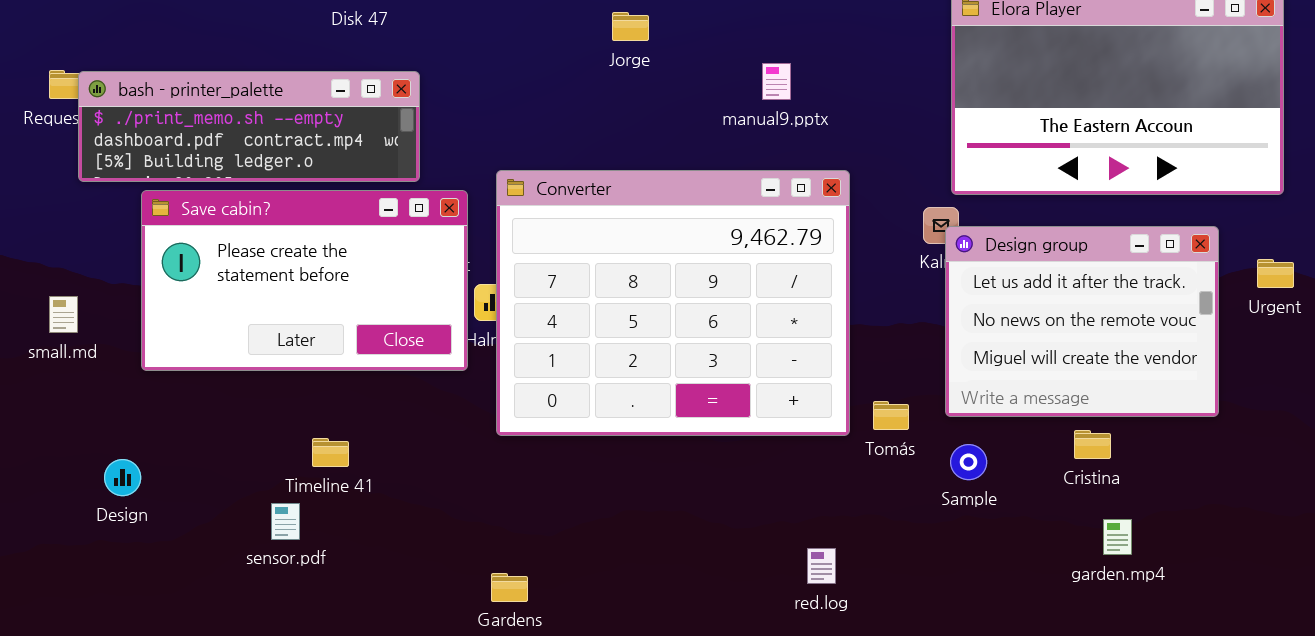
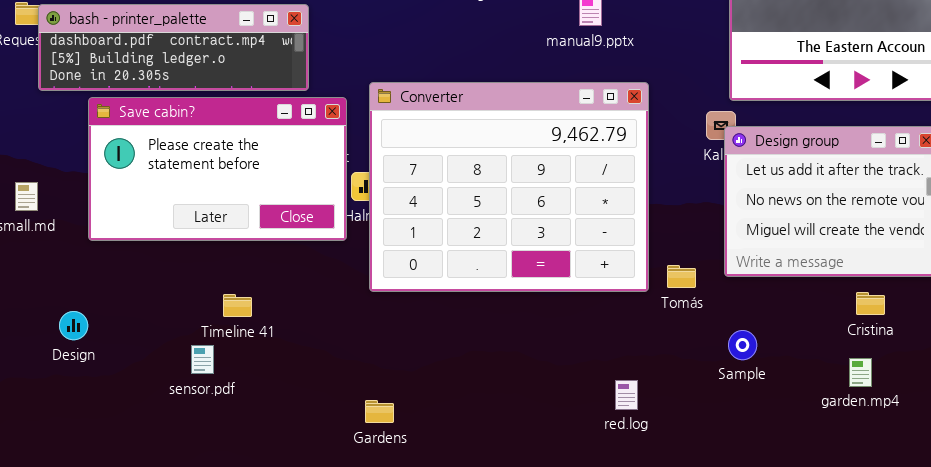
bash - printer_palette: [78,71,420,182] -> [38,4,309,91], scrolled down 1 row
Cristina: [1074,430,1111,459] -> [856,292,885,315], moved
Sample: [950,444,987,480] -> [728,330,757,360], moved

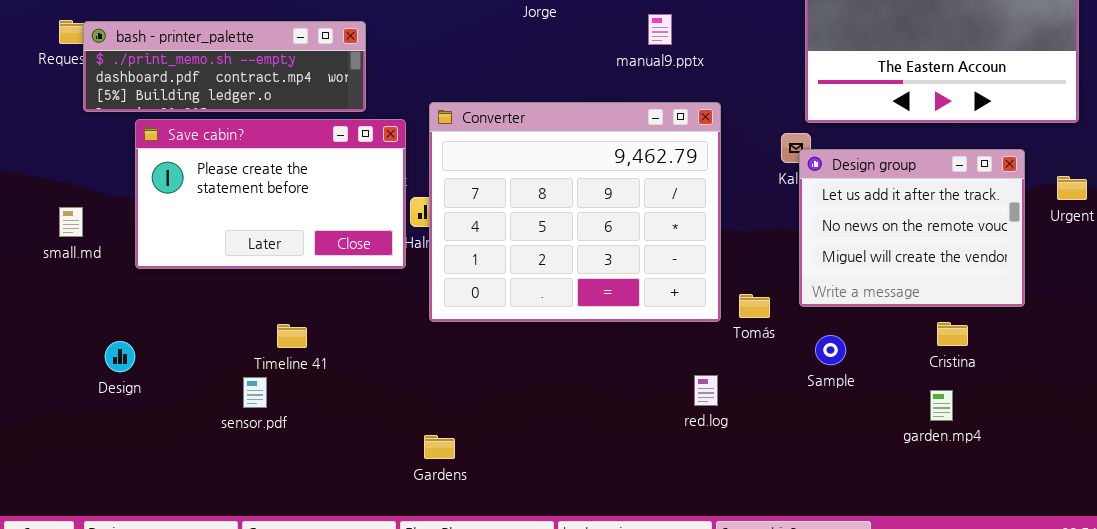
bash - printer_palette: [38,4,309,91] -> [83,21,366,112], scrolled up 1 row
Sample: [728,330,757,360] -> [815,335,846,365], moved
red.log: [615,380,638,410] -> [694,375,718,406], moved

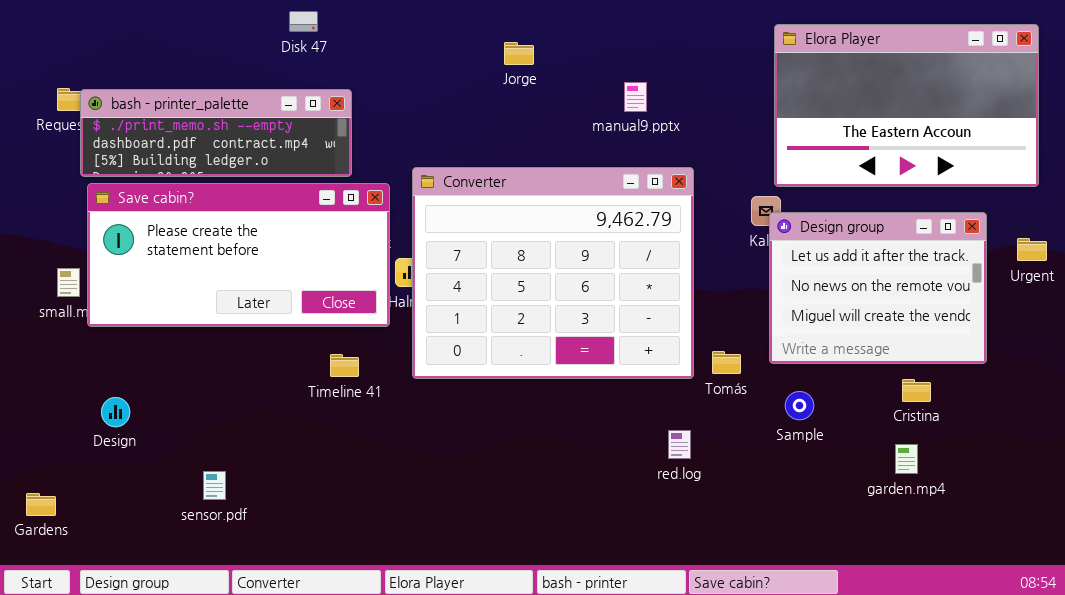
Save cabin?: [135,119,406,269] -> [87,183,390,327], resized
Timeline 41: [277,324,307,348] -> [330,354,359,377], moved
sensor.pdf: [243,377,267,408] -> [203,471,226,500], moved
Gardens: [424,435,455,459] -> [26,493,56,516], moved

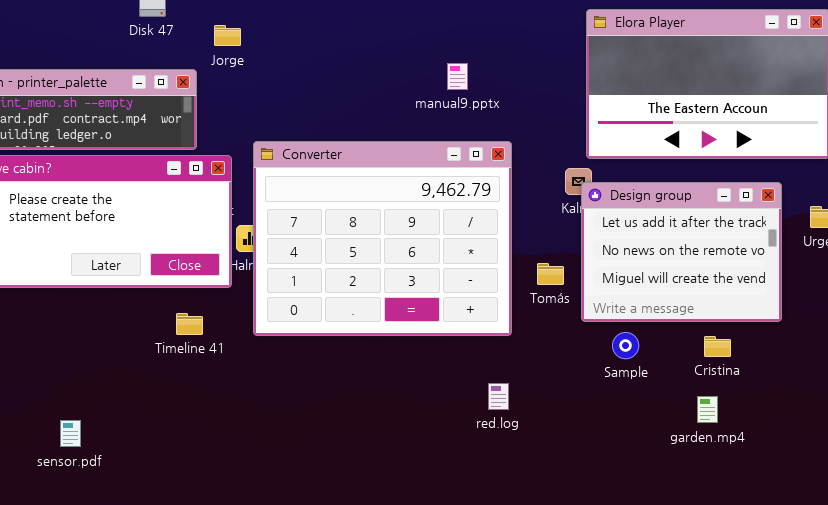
Jorge: [504,42,534,65] -> [214,25,241,46], moved
Tomás: [712,351,741,374] -> [537,263,564,285], moved
Sample: [785,391,814,420] -> [612,332,639,359], moved

